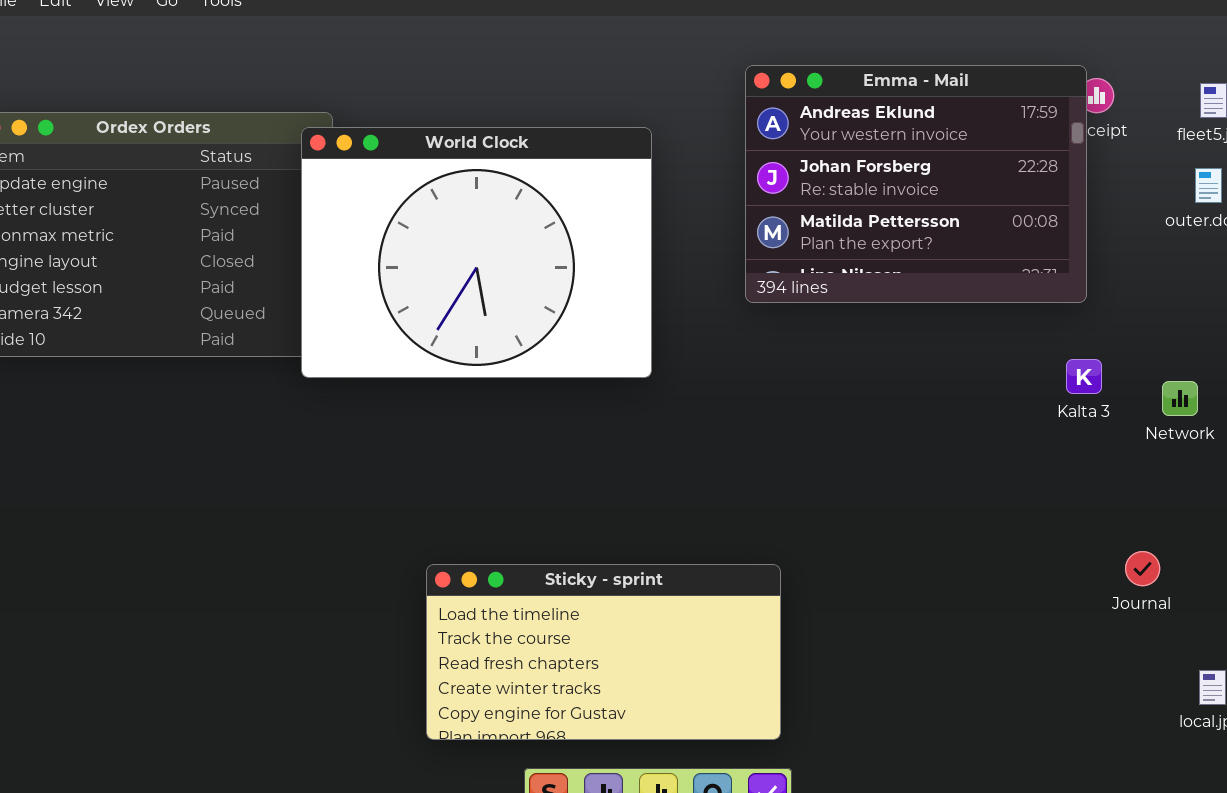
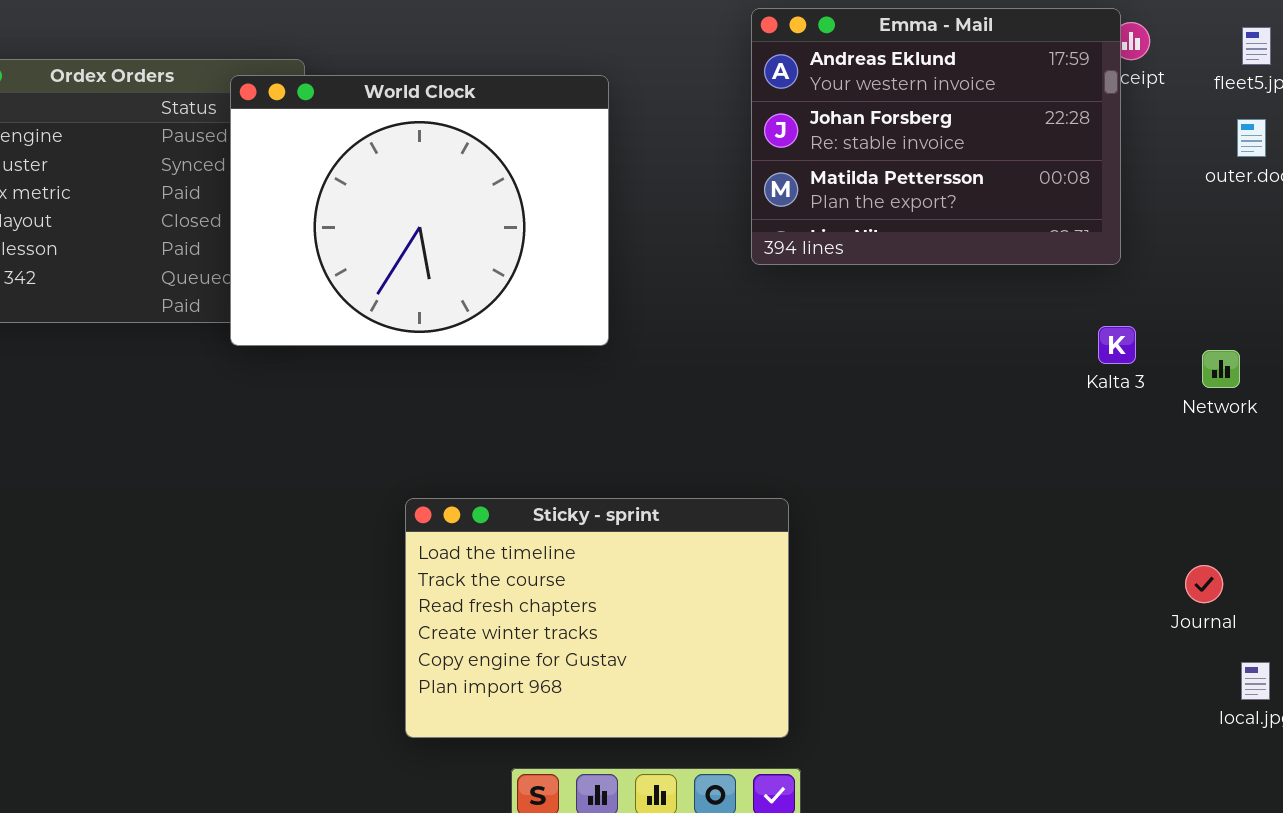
World Clock: [301,127,652,378] -> [230,75,609,346], moved
Journal: [1125,551,1160,586] -> [1185,565,1223,603], moved
Sticky - sprint: [426,564,781,740] -> [405,498,789,738], resized

